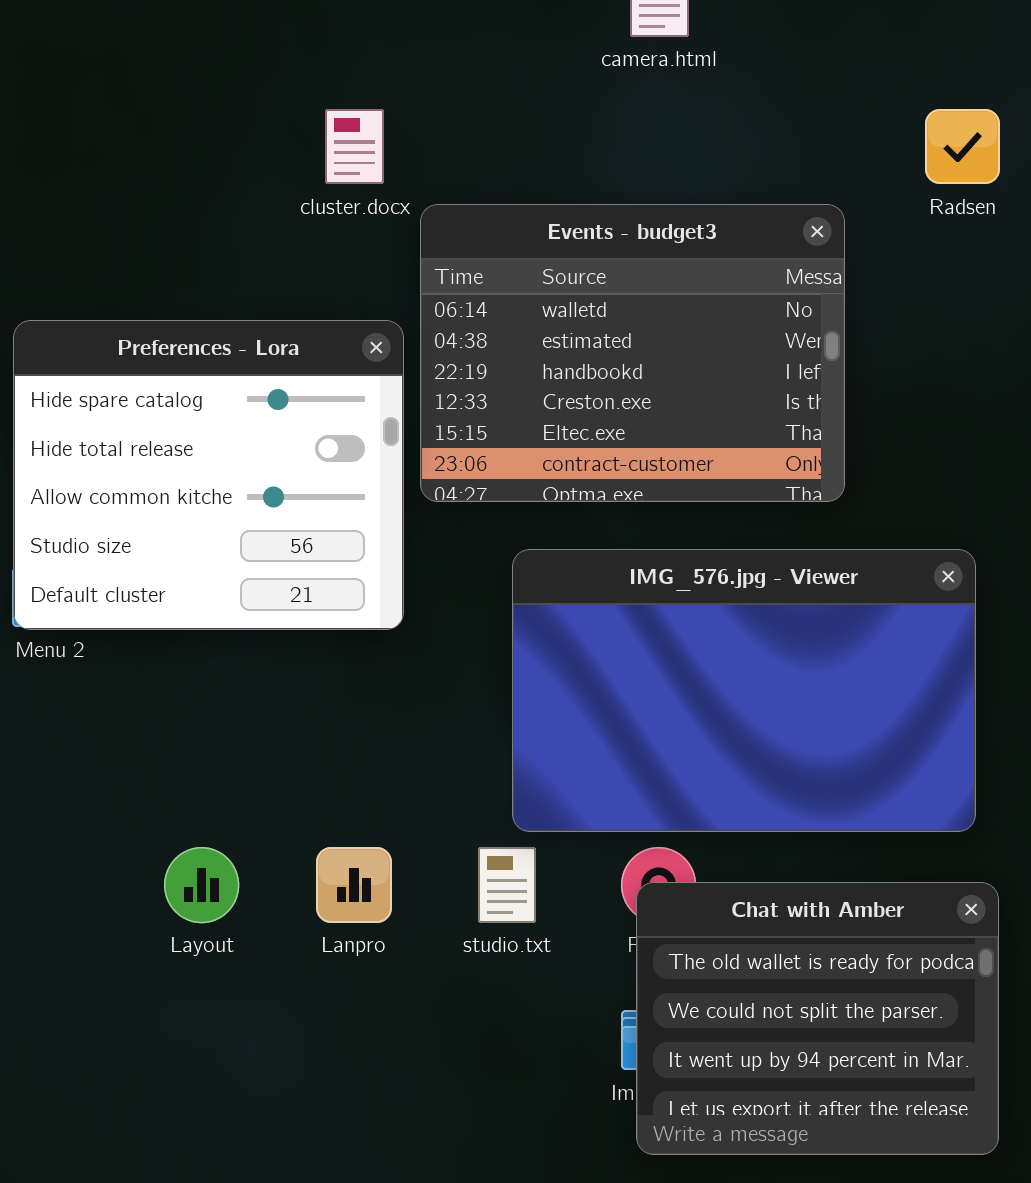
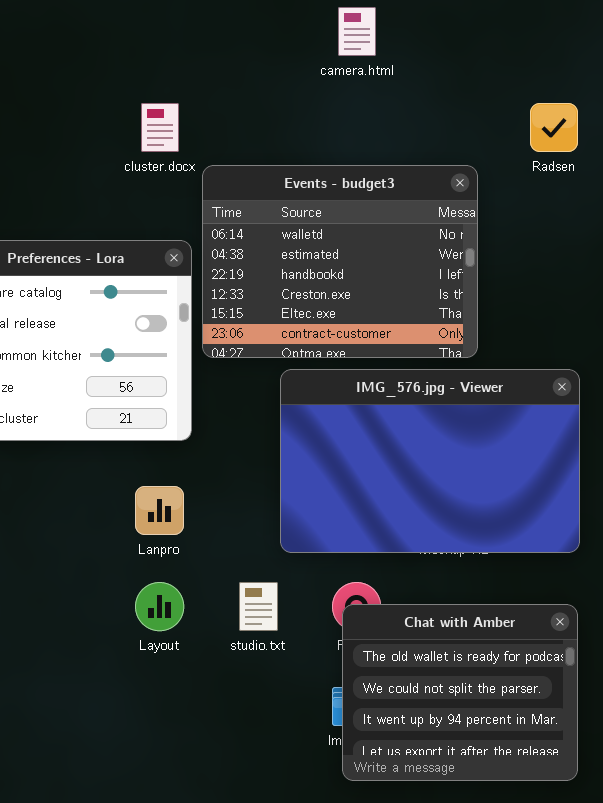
IMG_576.jpg - Viewer: [512,549,976,832] -> [280,369,580,553], moved
Layout: [164,847,239,923] -> [135,582,184,631], moved
Lanpro: [316,847,392,923] -> [135,486,184,535], moved

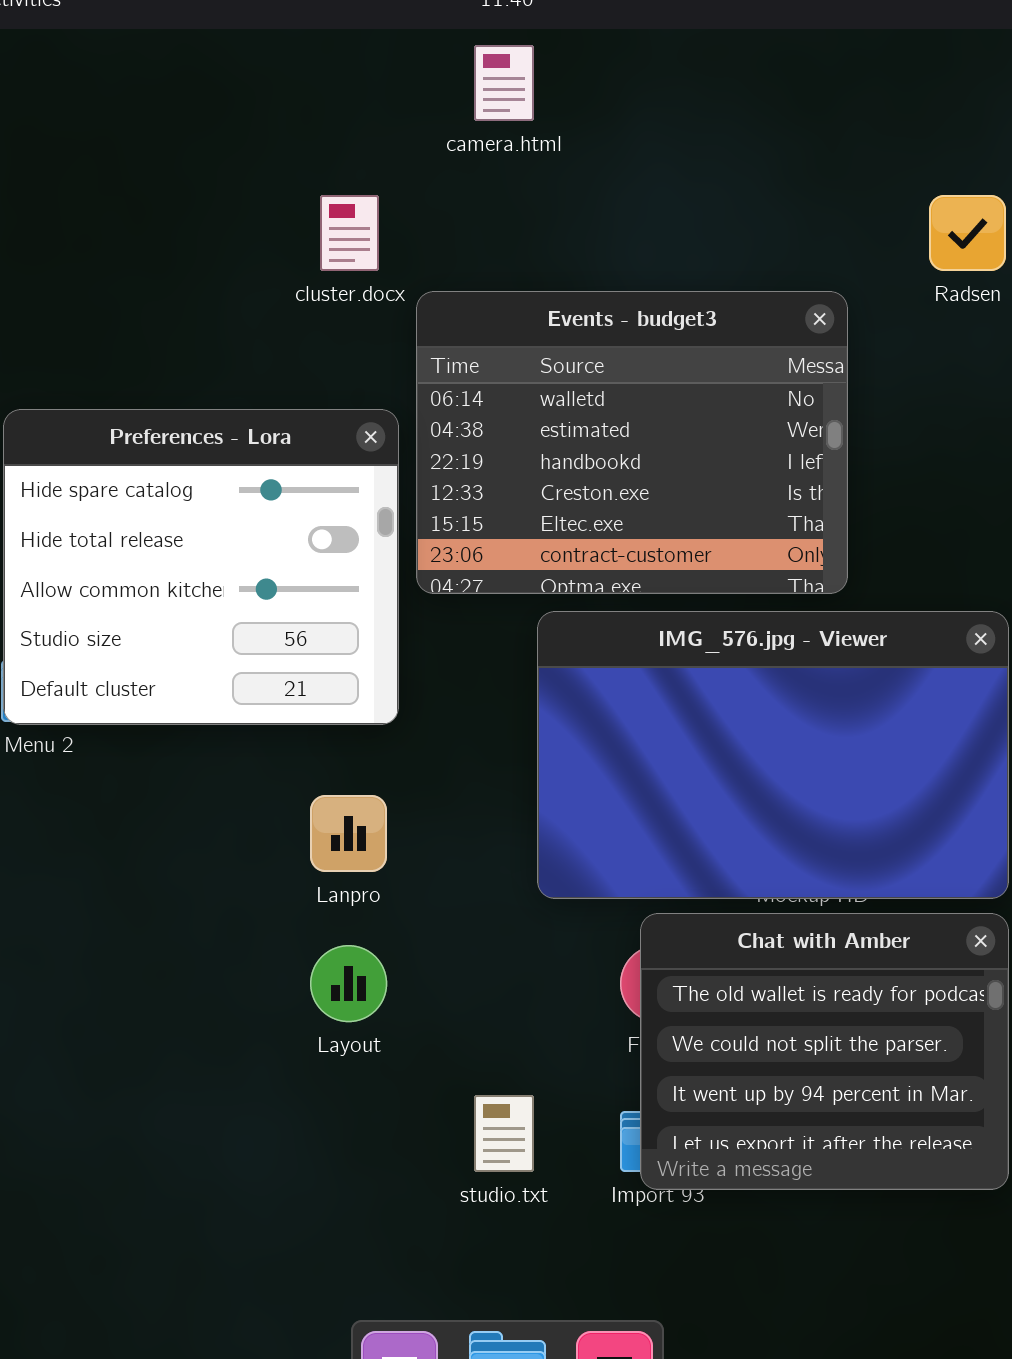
camera.html: [338,7,376,56] -> [474,45,534,121], moved
studio.txt: [239,582,278,631] -> [474,1095,534,1172], moved
Chat with Amber: [342,604,578,781] -> [640,913,1009,1190], moved

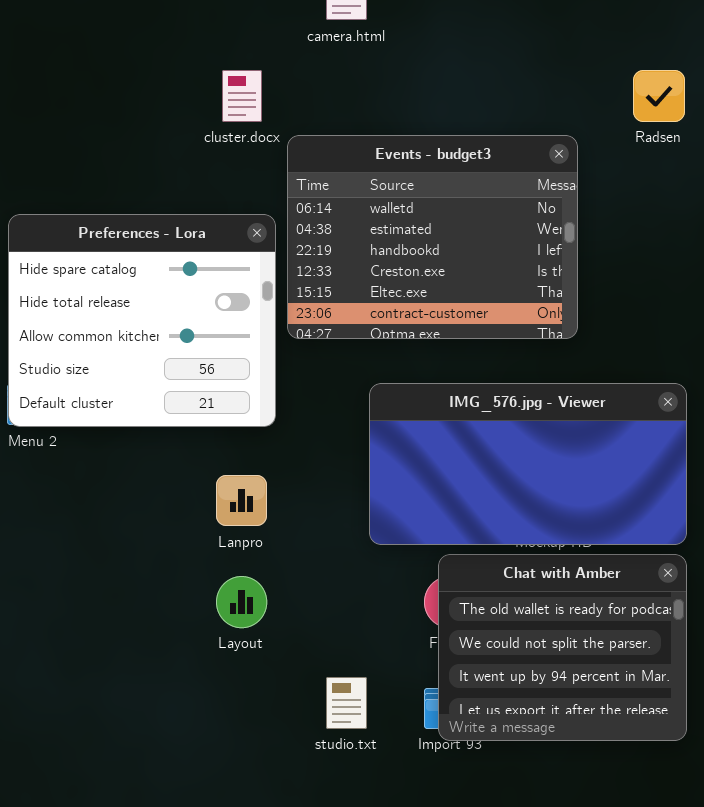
IMG_576.jpg - Viewer: [537,611,1009,899] -> [369,383,687,545], resized

